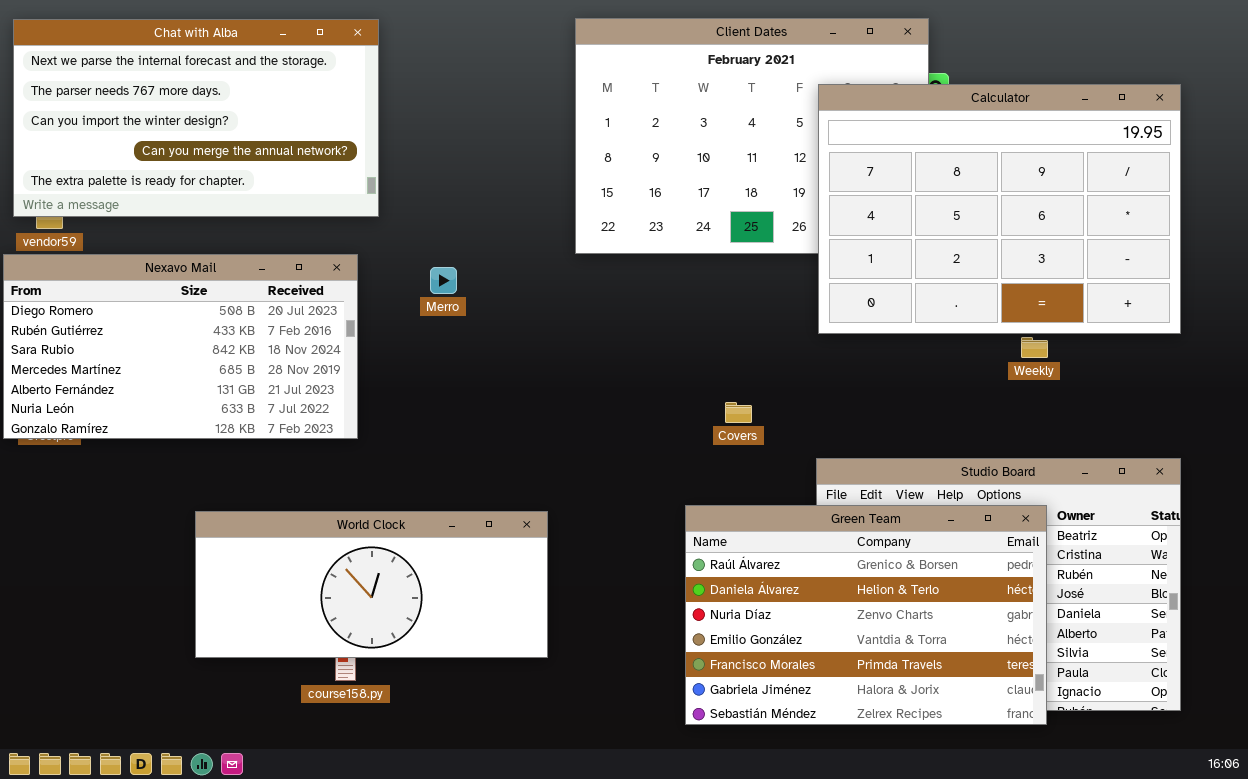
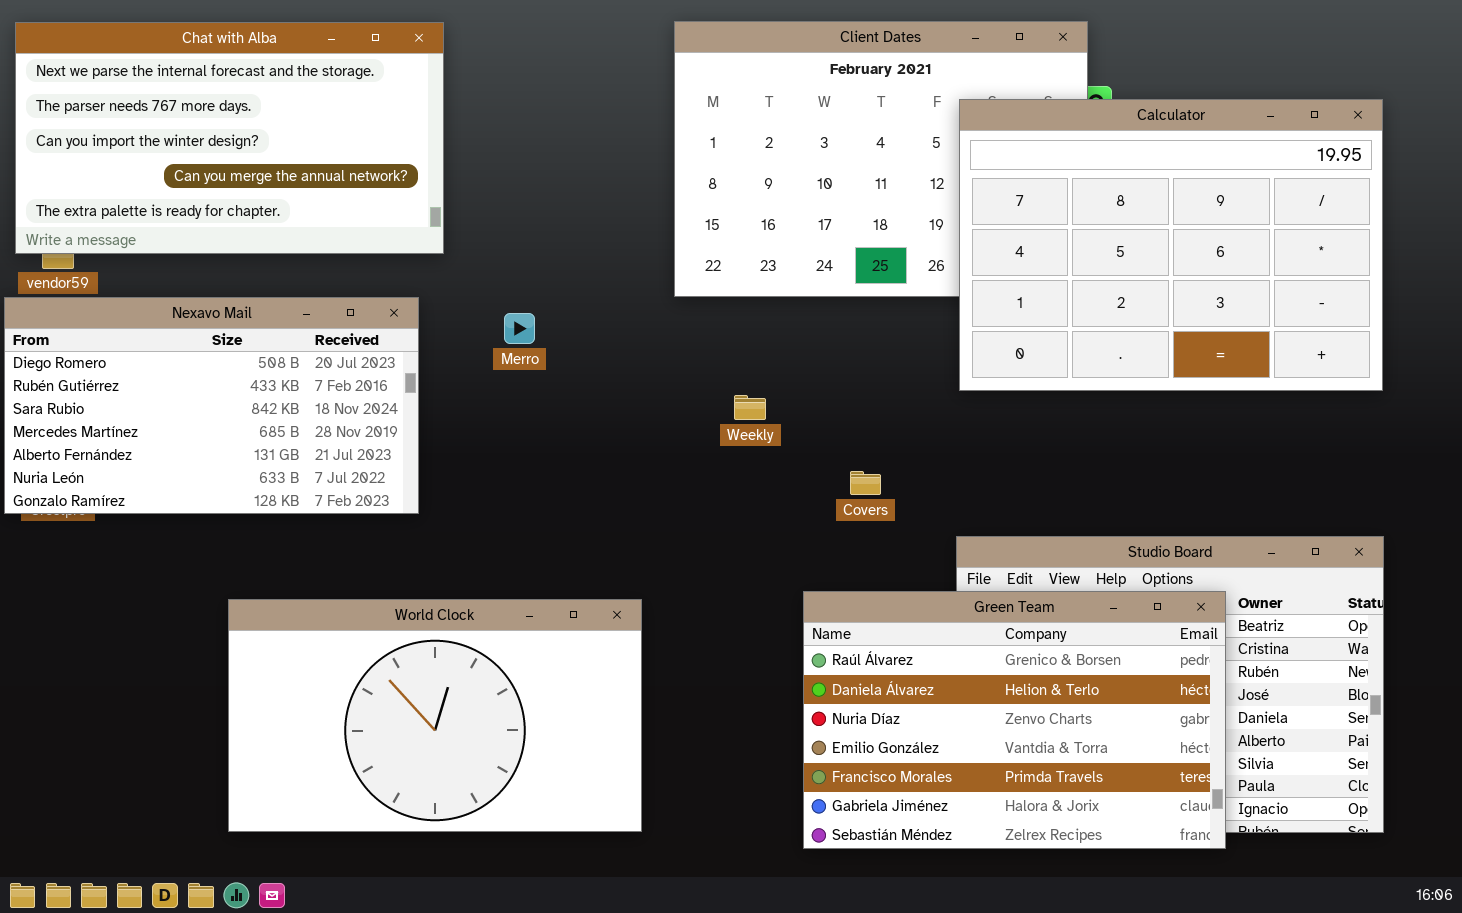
Weekly: [1021,337,1048,358] -> [734,395,766,420], moved
World Clock: [195,511,548,658] -> [228,599,642,832], resized

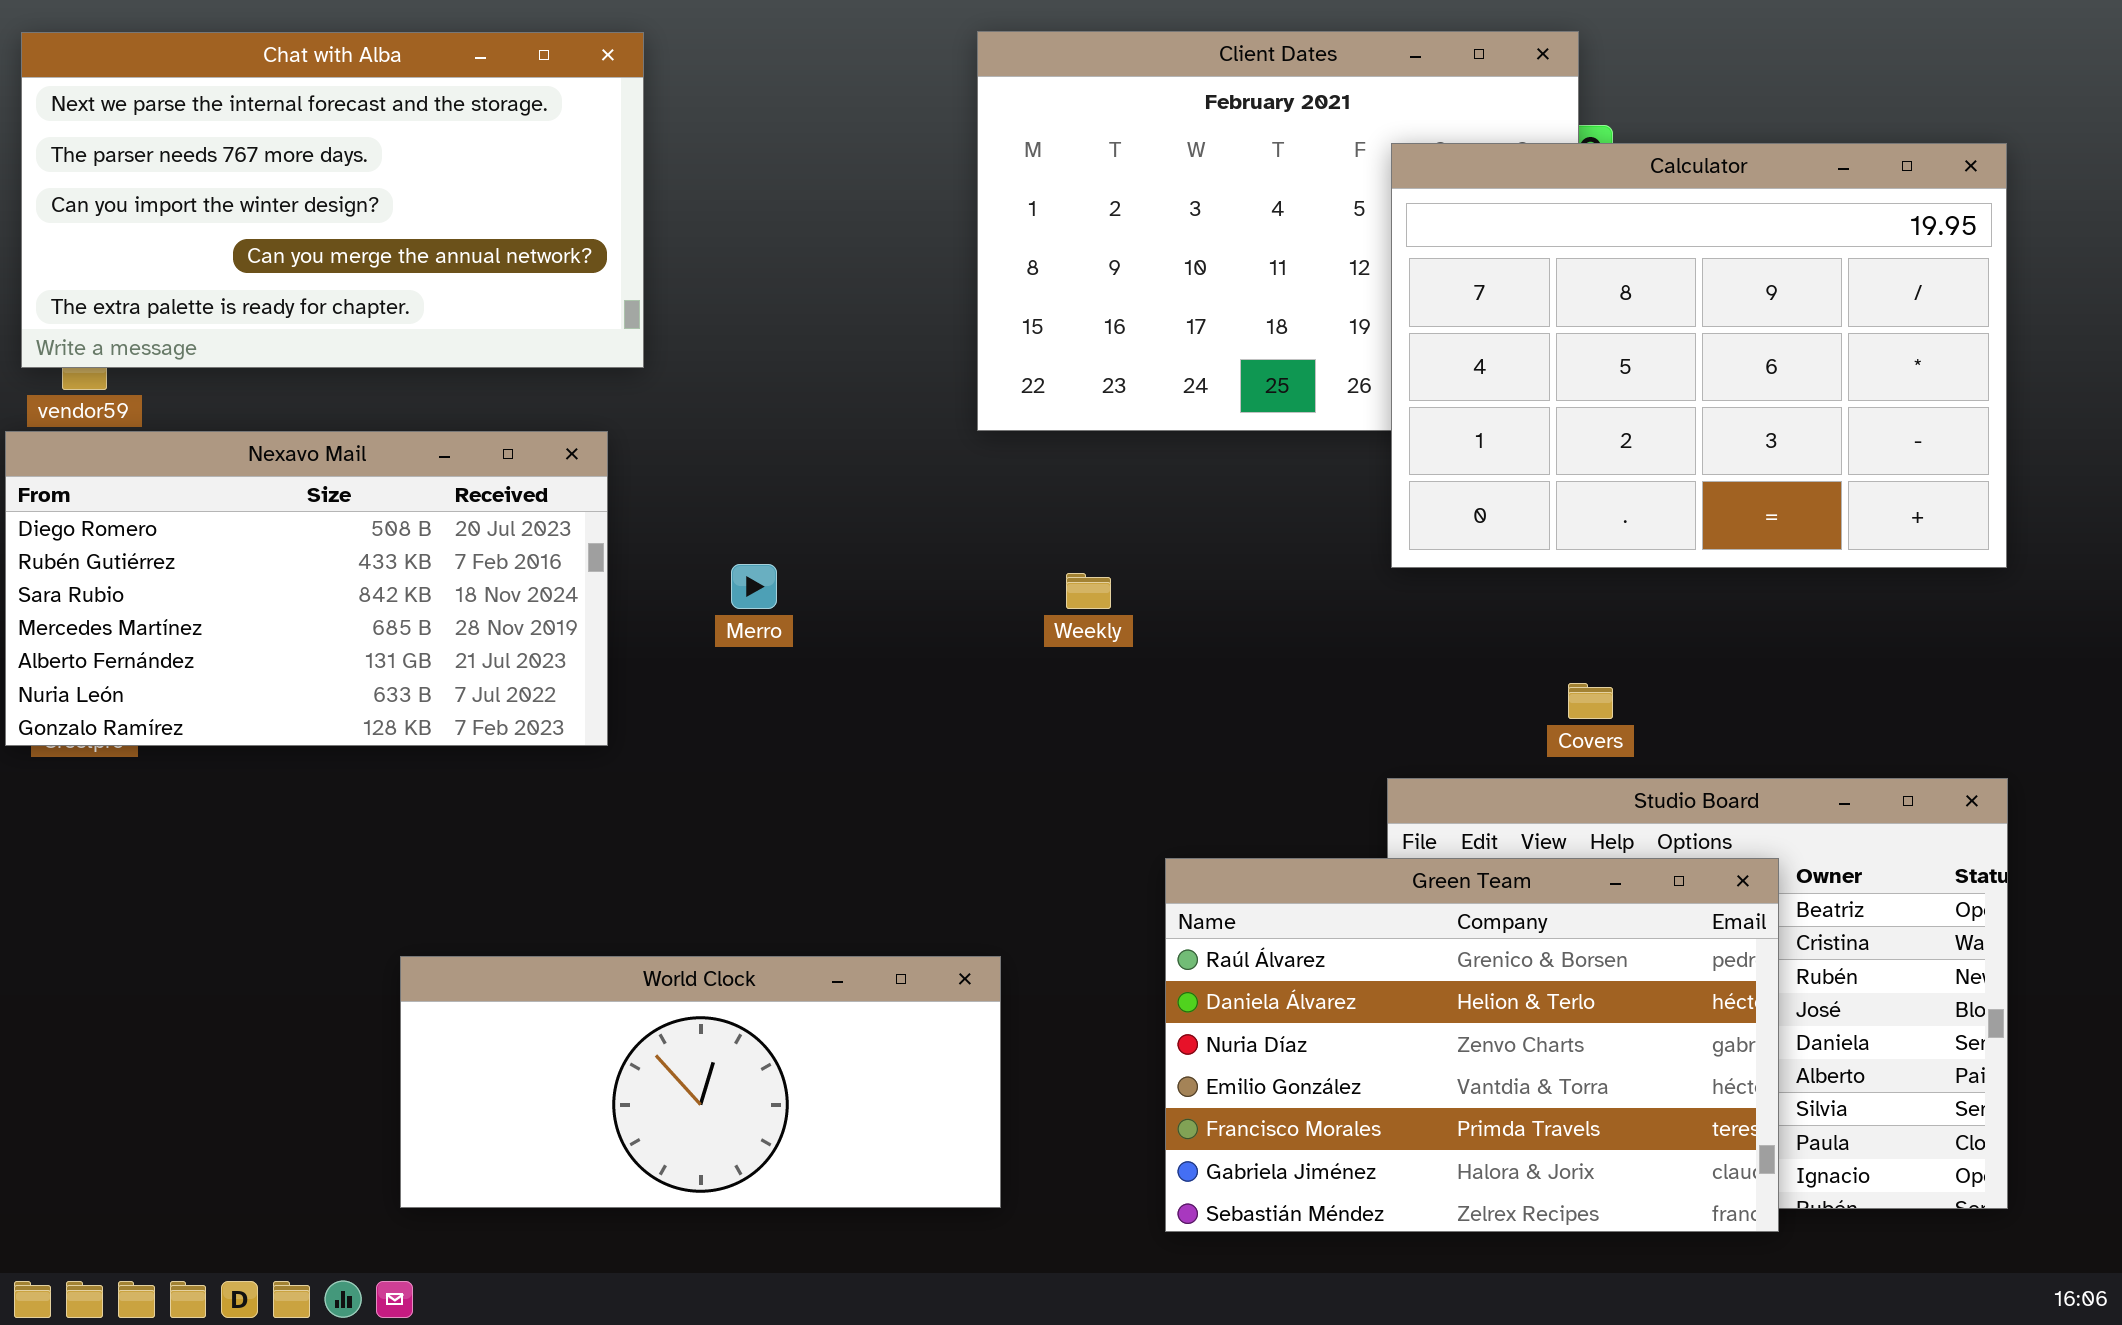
Merro: [504,313,535,344] -> [731,564,777,609], moved
Covers: [850,471,881,495] -> [1568,683,1613,719], moved
World Clock: [228,599,642,832] -> [400,956,1001,1208], moved, resized

